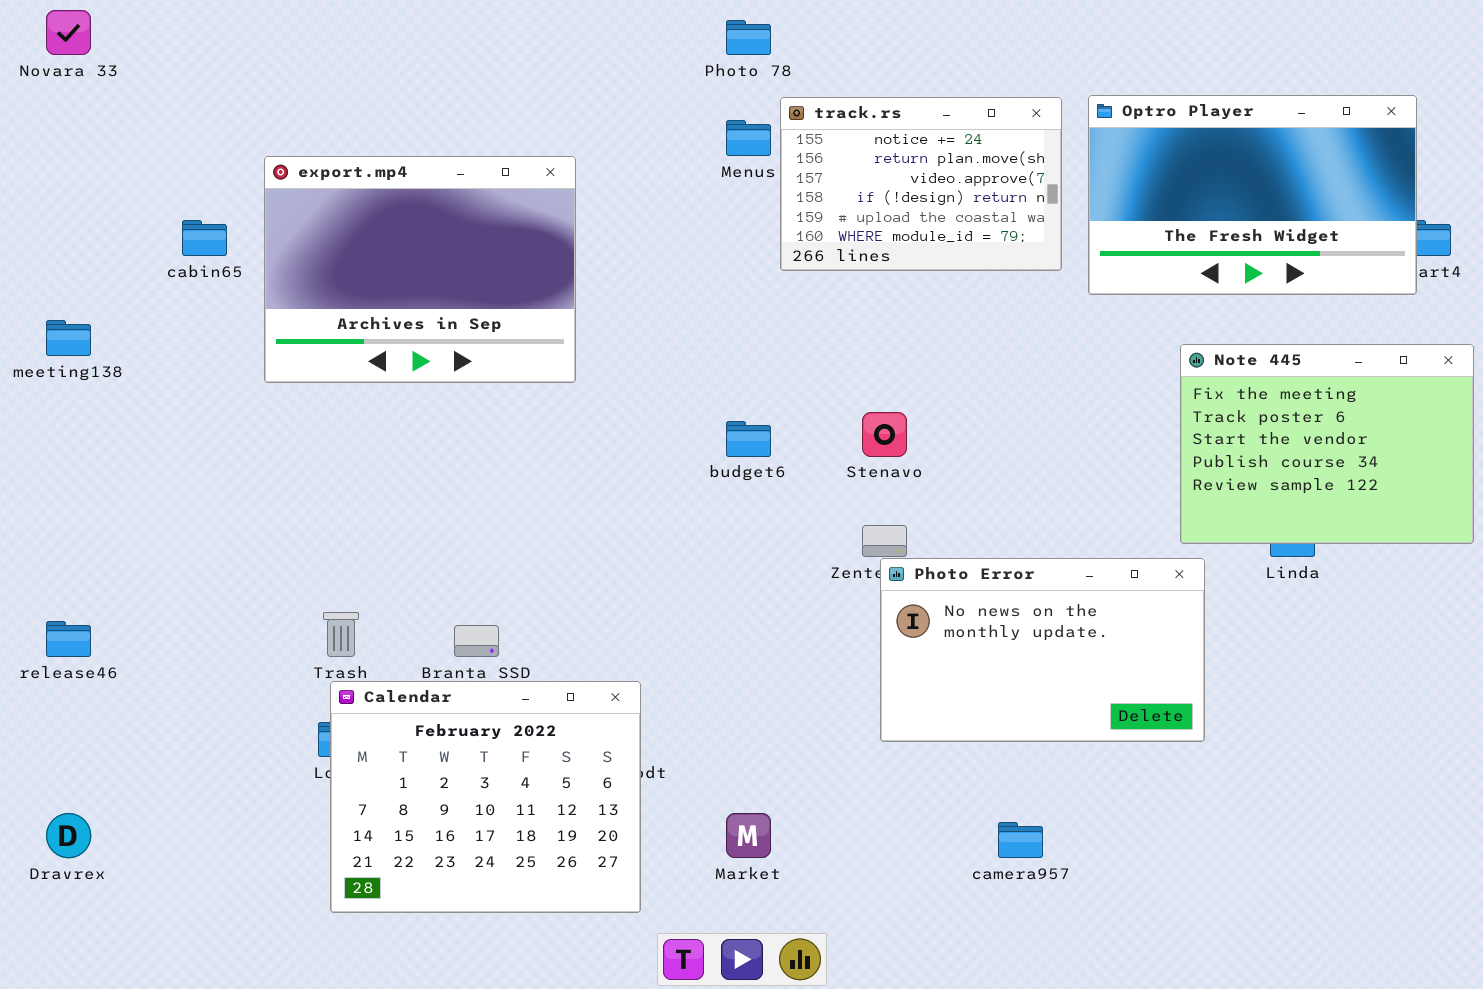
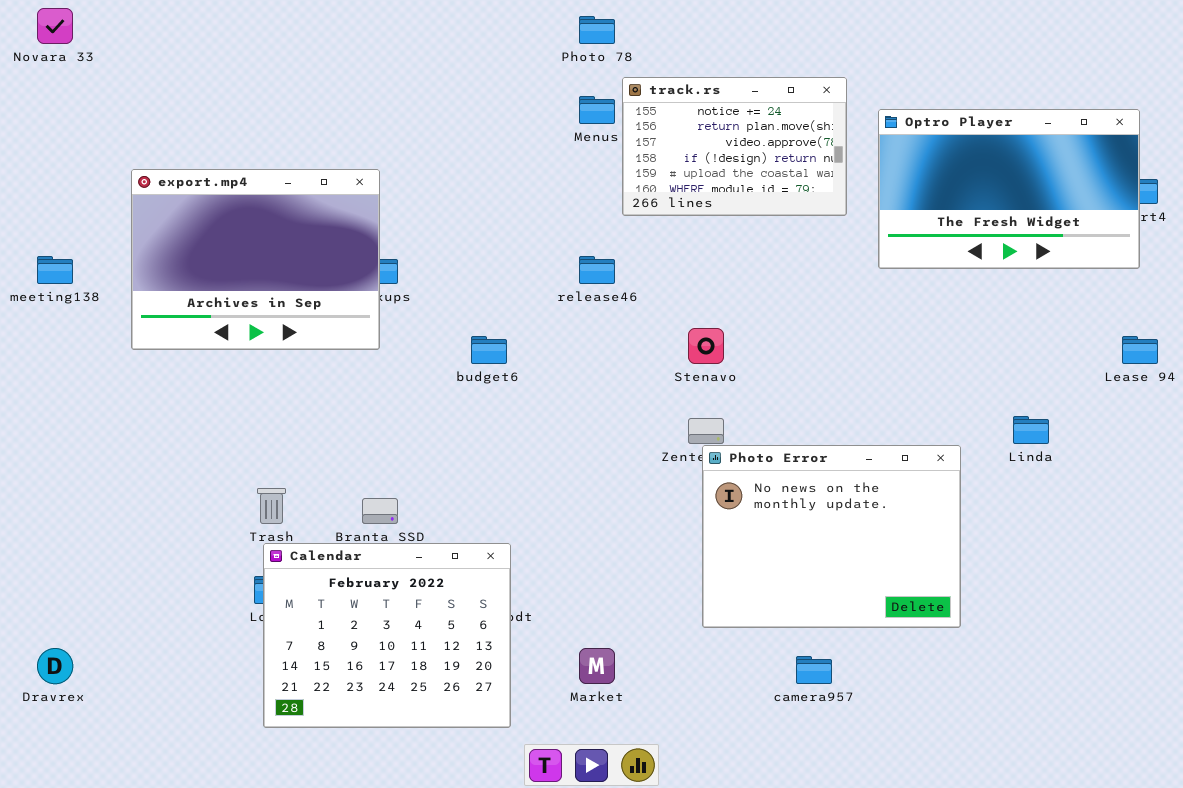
Optro Player: [1088,95,1417,295] -> [878,109,1140,269], moved
export.mp4: [264,156,576,383] -> [131,169,380,350], moved
Note 445: [1180,344,1474,544] -> none, closed
budget6: [726,421,771,457] -> [471,336,507,364], moved
Photo Error: [880,558,1205,742] -> [702,445,961,628], resized
release46: [46,621,91,657] -> [579,256,615,284], moved

